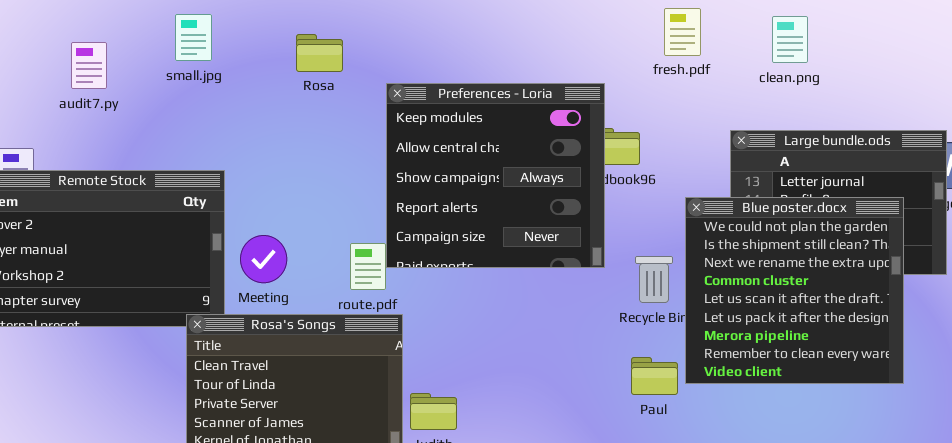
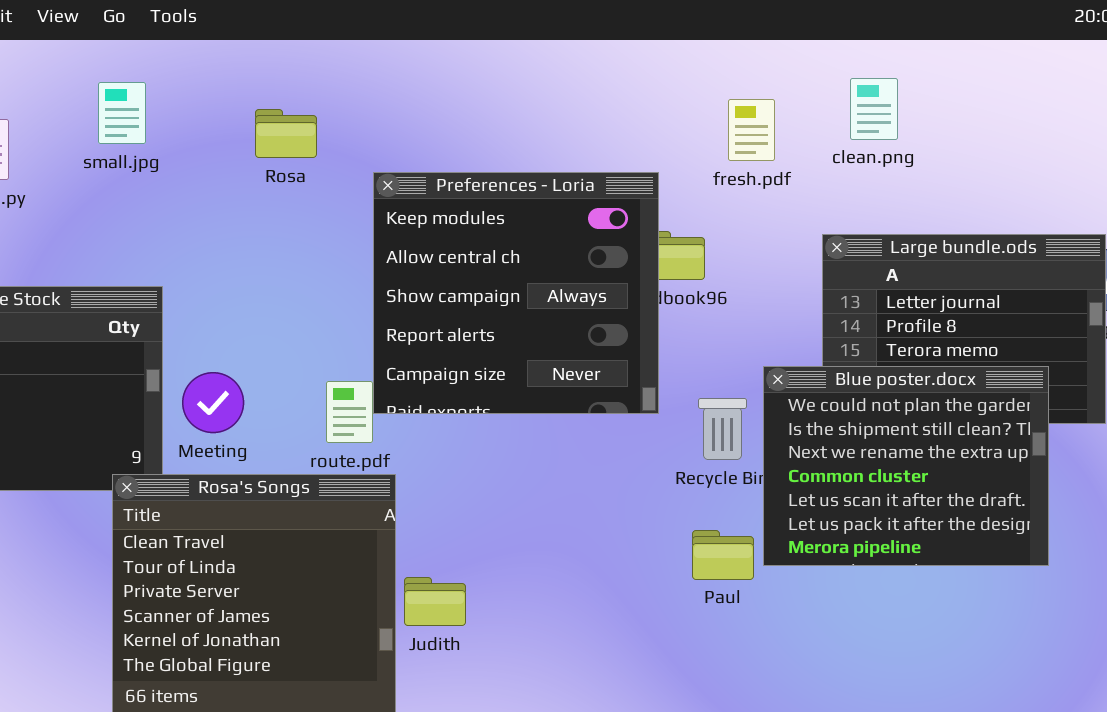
fresh.pdf: [664,8,701,56] -> [728,99,775,161], moved
clean.png: [772,16,808,63] -> [850,78,898,140], moved
Blue poster.docx: [685,197,904,384] -> [763,366,1049,566], resized

